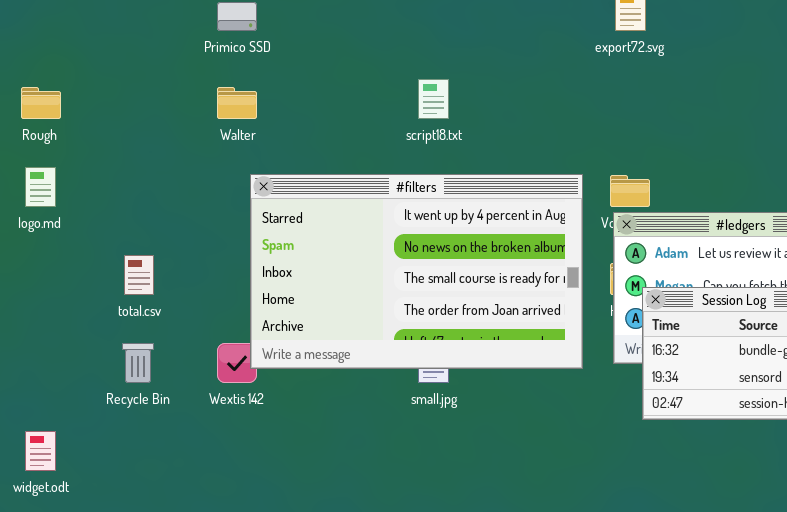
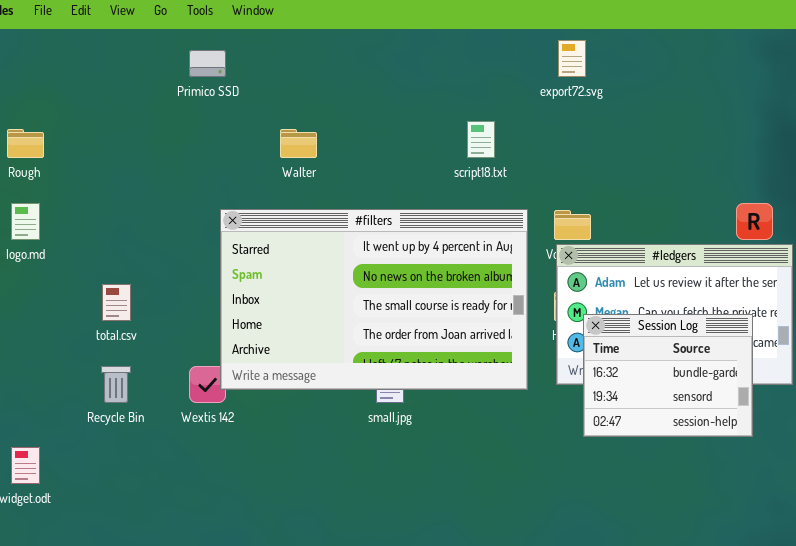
script18.txt: [418,79,449,119] -> [467,121,495,158], moved
Walter: [217,87,257,119] -> [280,129,317,158], moved

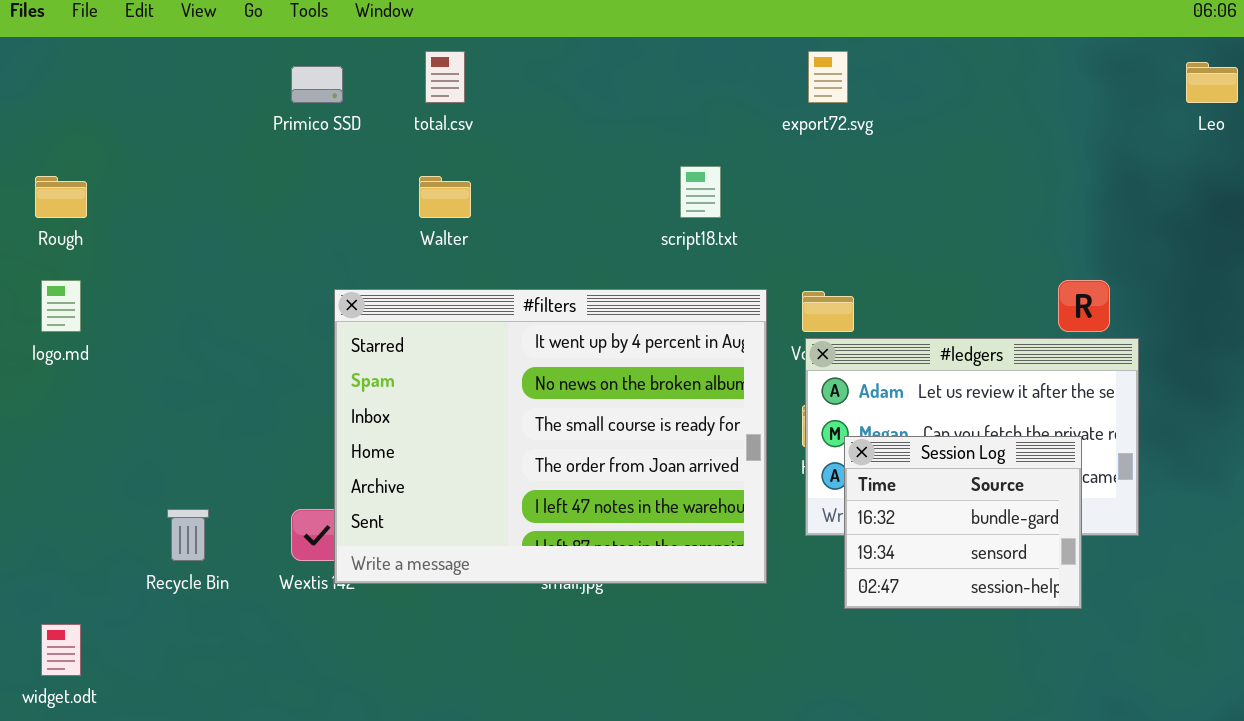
#filters: [220,209,528,390] -> [334,289,767,584], resized
total.csv: [102,284,131,321] -> [425,51,465,103], moved

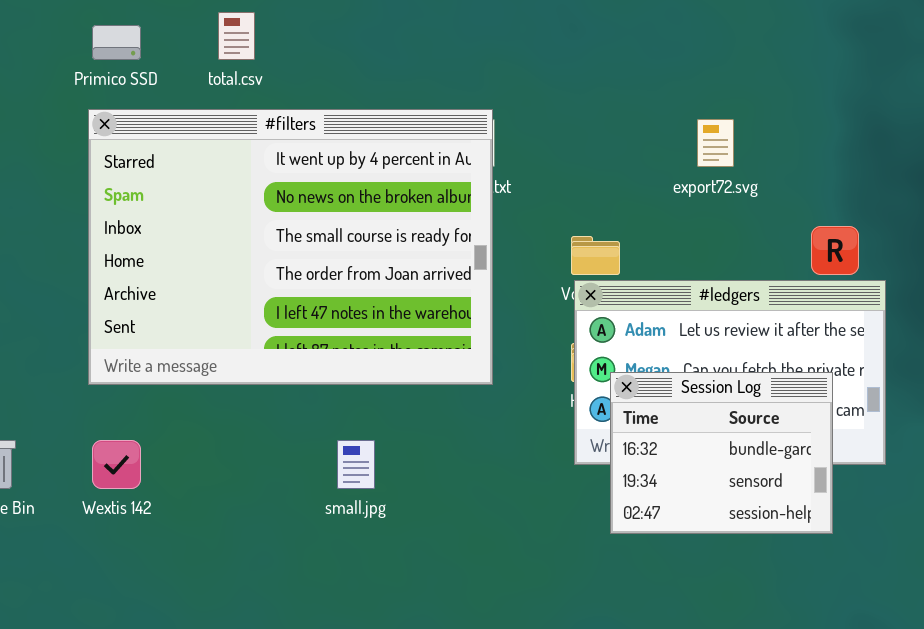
export72.svg: [808,51,848,103] -> [697,119,734,167], moved
#filters: [334,289,767,584] -> [88,109,493,385], moved

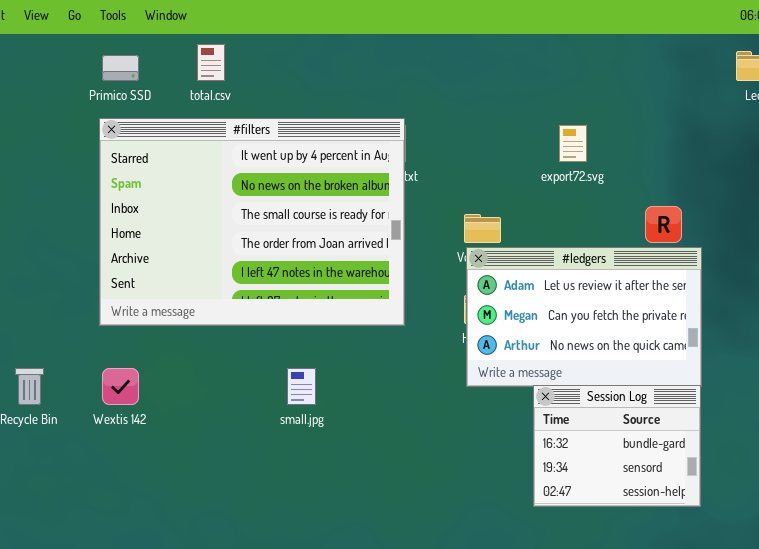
Session Log: [610,372,833,534] -> [533,385,701,507], moved

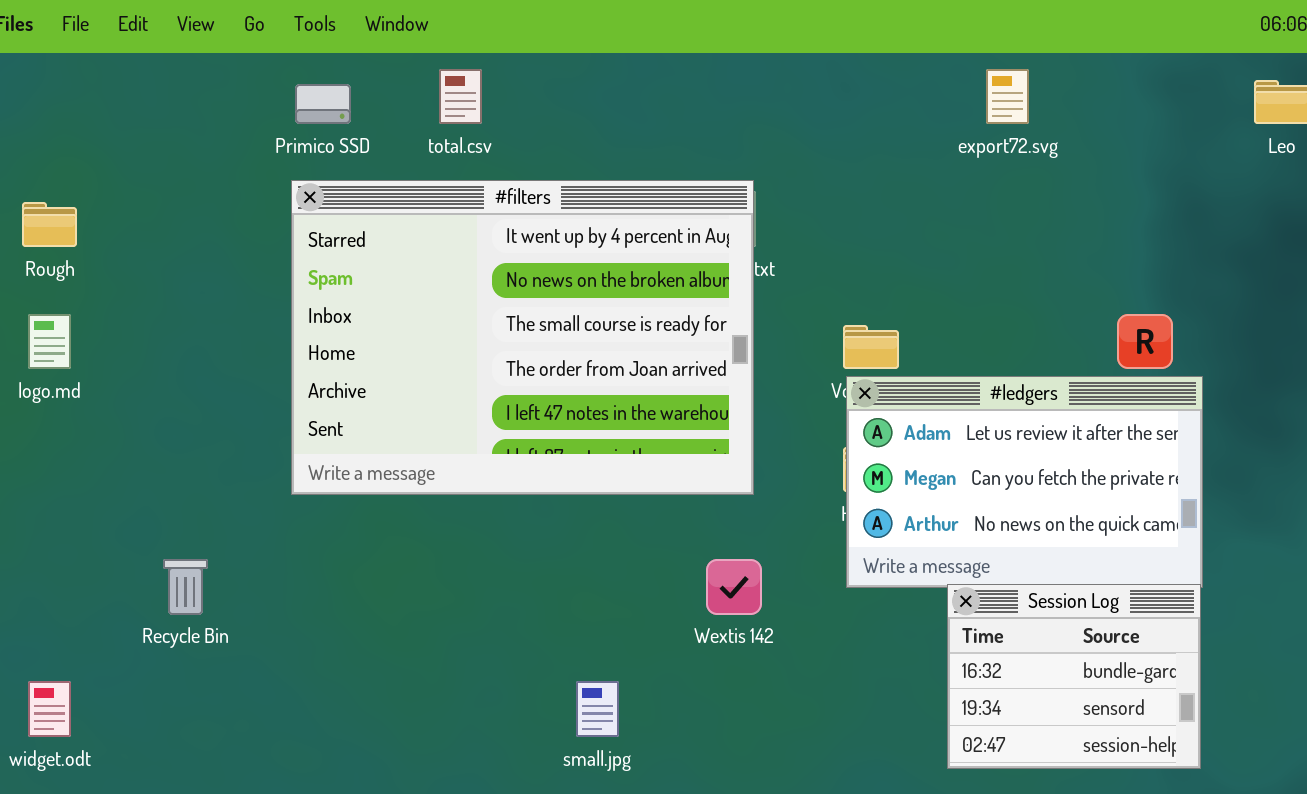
export72.svg: [559,125,587,162] -> [986,69,1029,124], moved
Wextis 142: [102,368,139,405] -> [706,559,762,615], moved
small.jpg: [287,368,316,405] -> [576,681,619,737], moved

